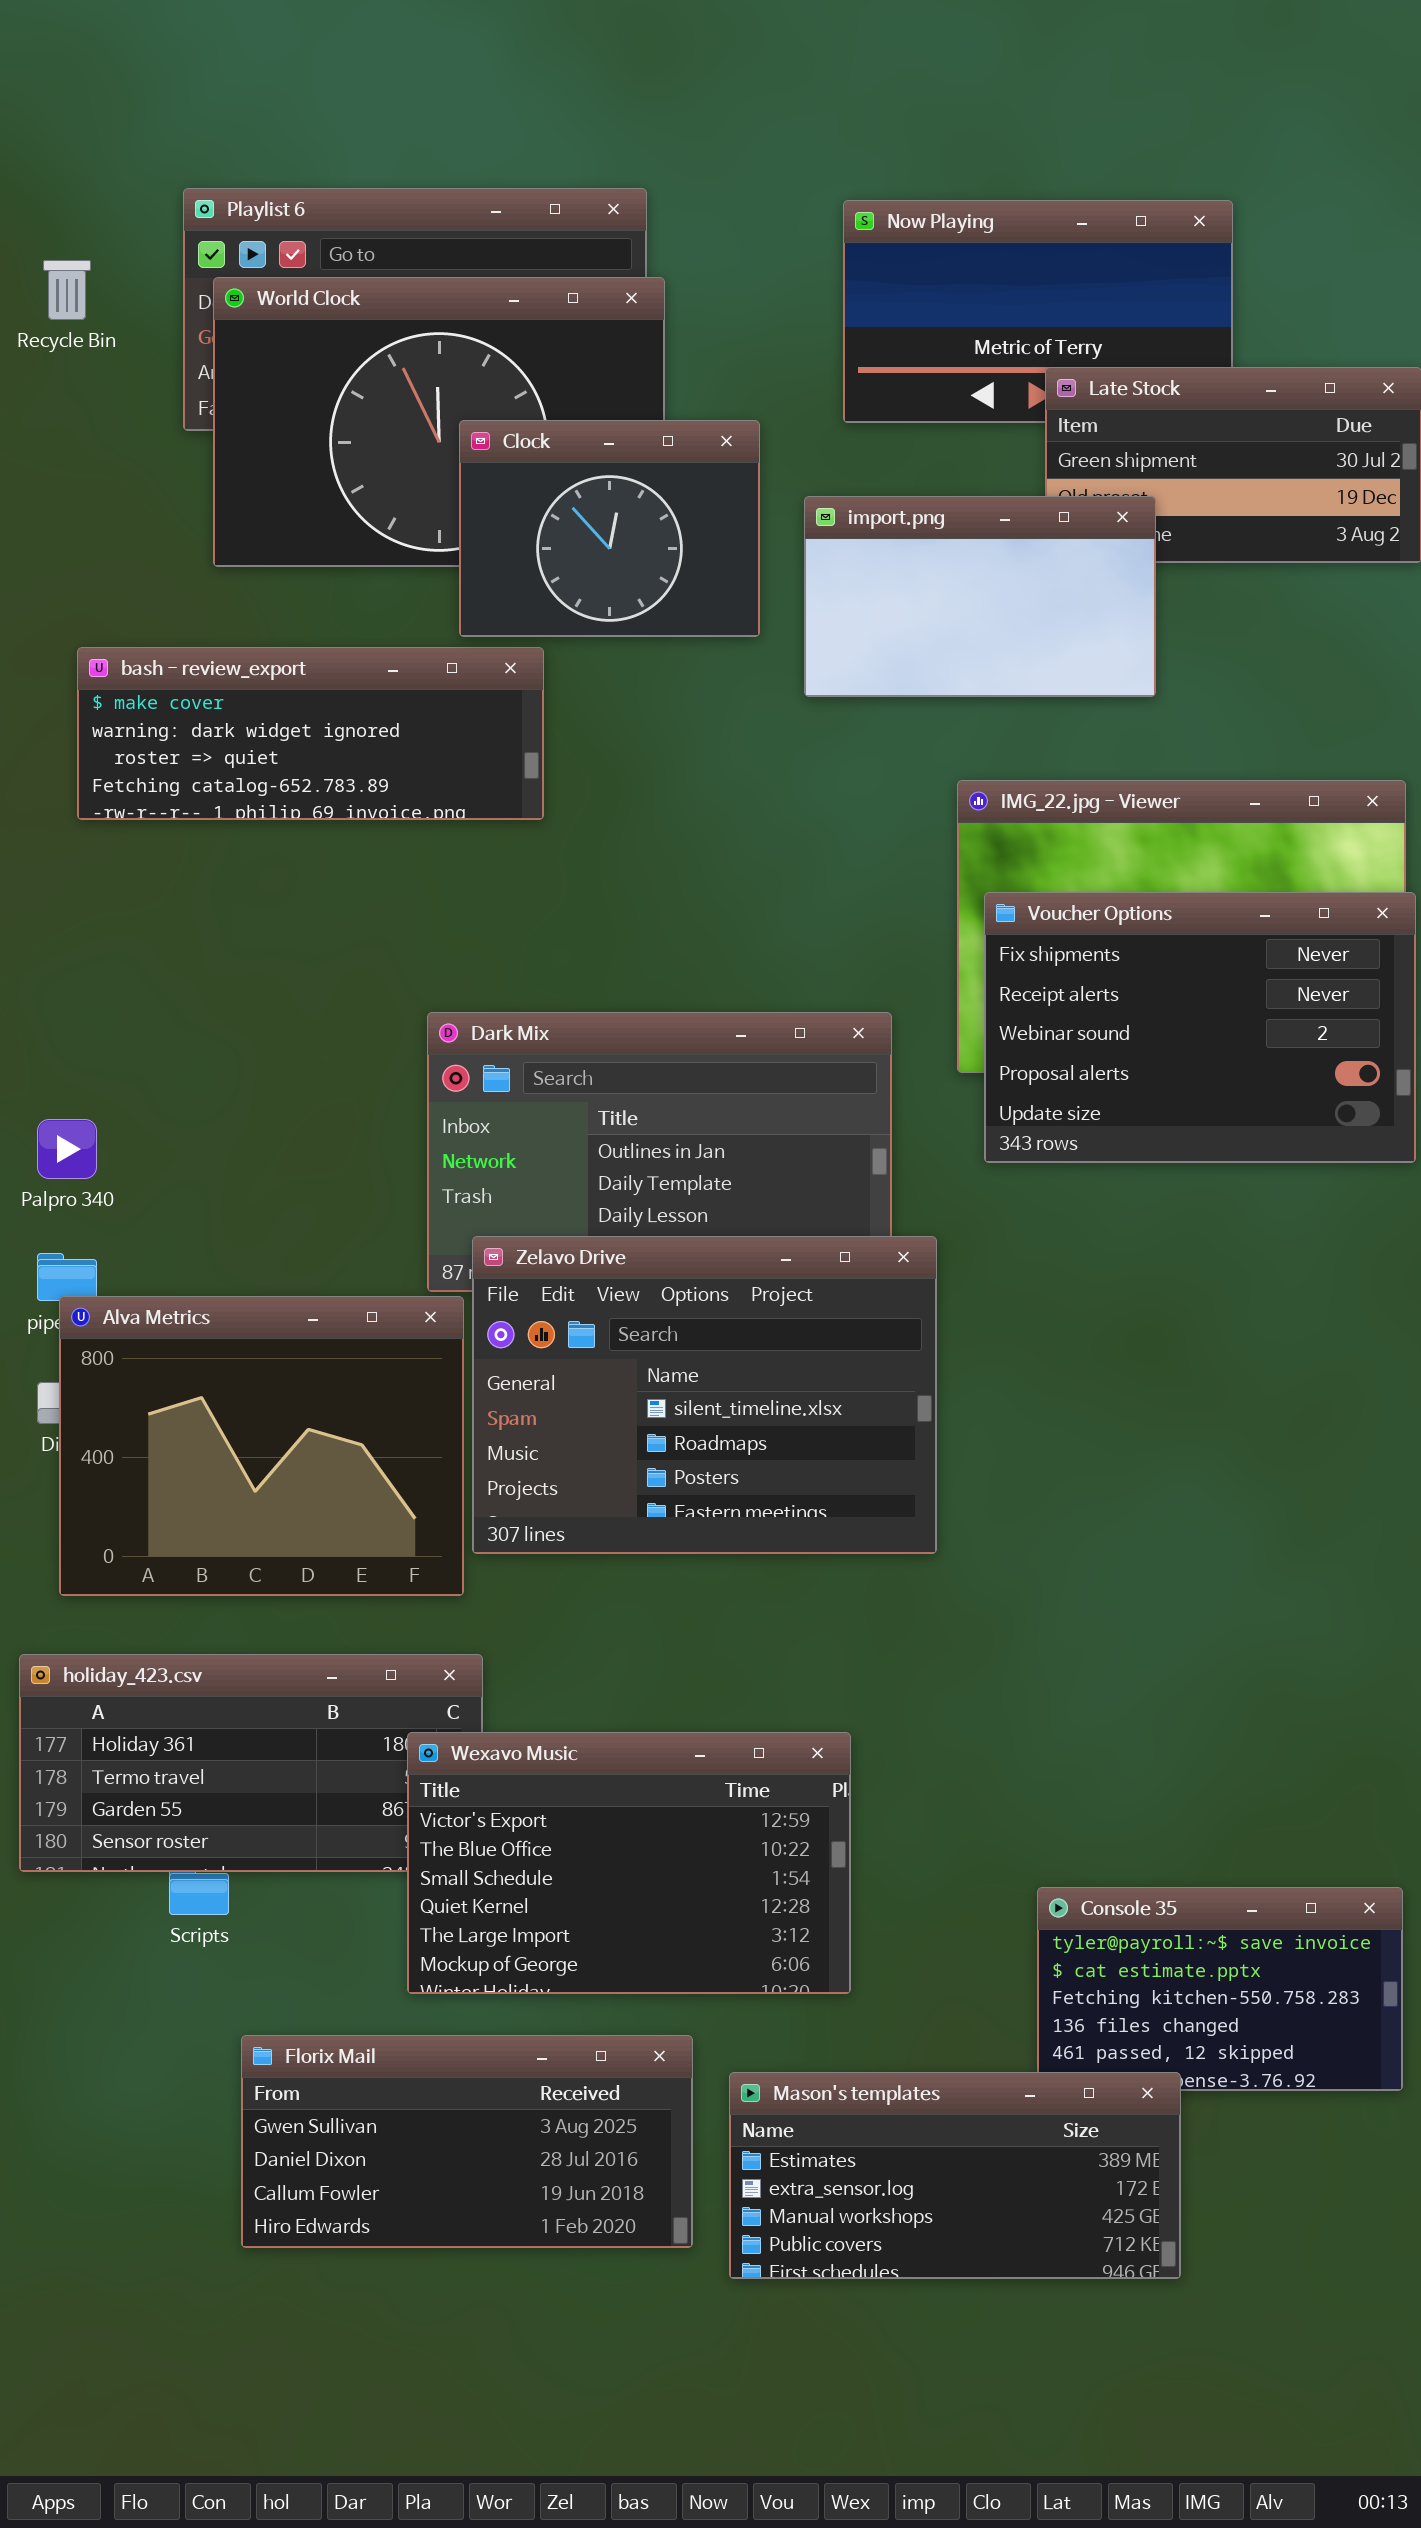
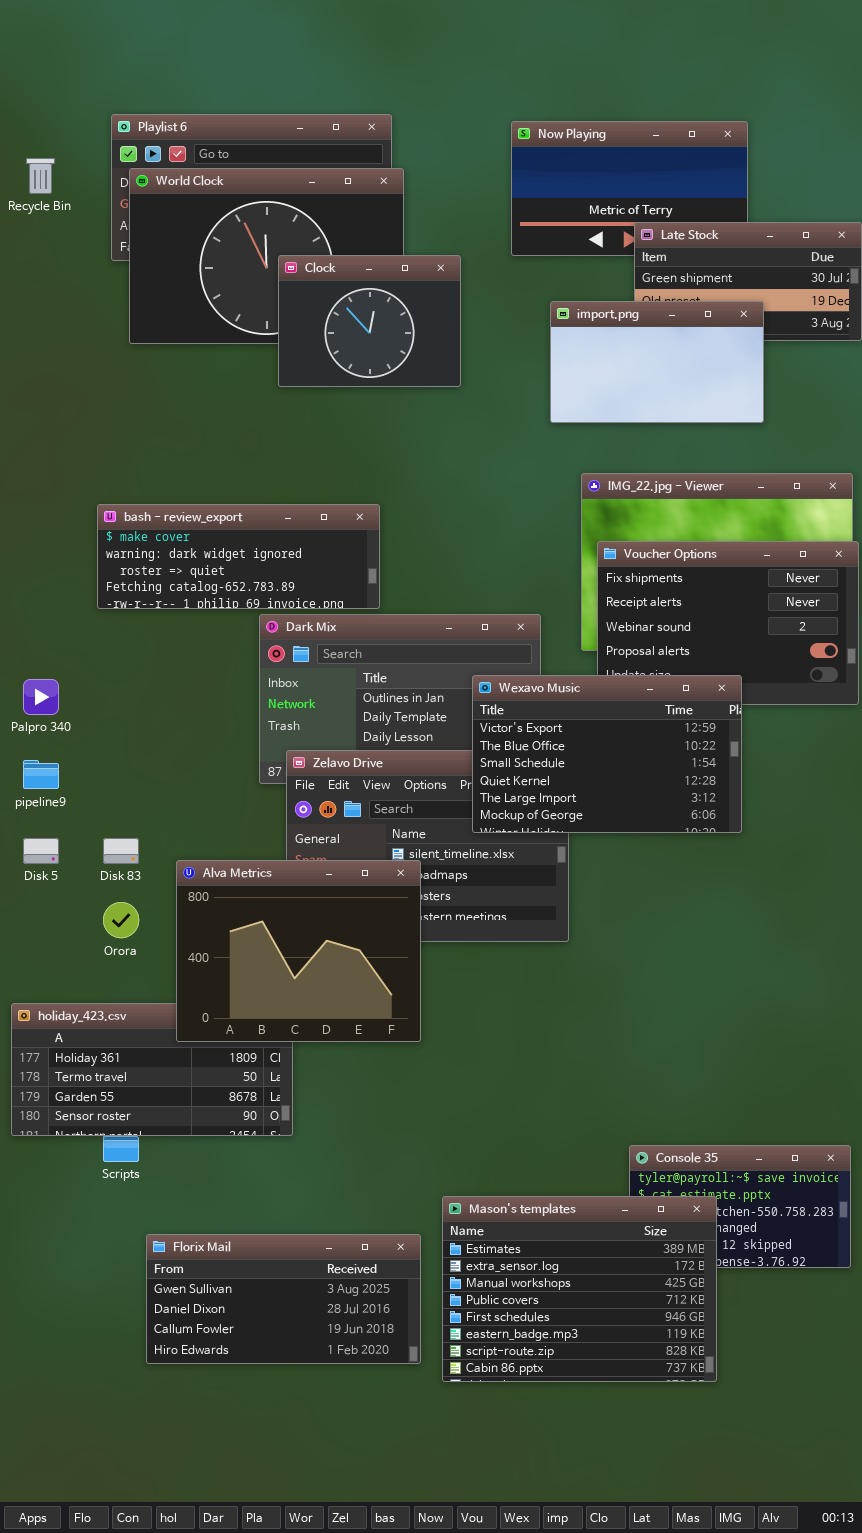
import.png: [804,496,1156,697] -> [550,301,764,423], moved
bash - review_export: [77,647,544,820] -> [97,504,380,609], moved
Alva Metrics: [59,1296,464,1596] -> [176,860,421,1042], moved
Wexavo Music: [407,1732,851,1994] -> [472,675,742,833], moved
Mason's templates: [729,2072,1181,2279] -> [442,1196,717,1382], resized

